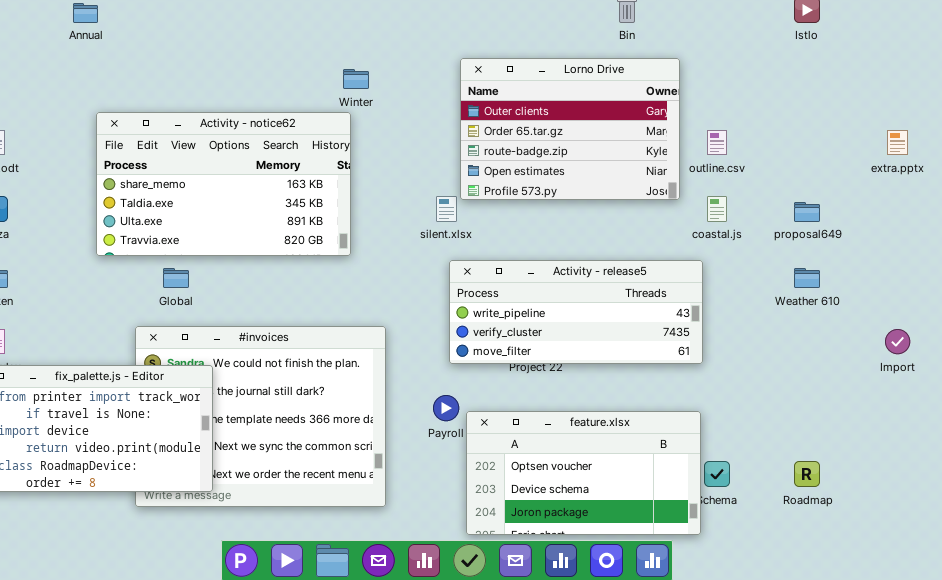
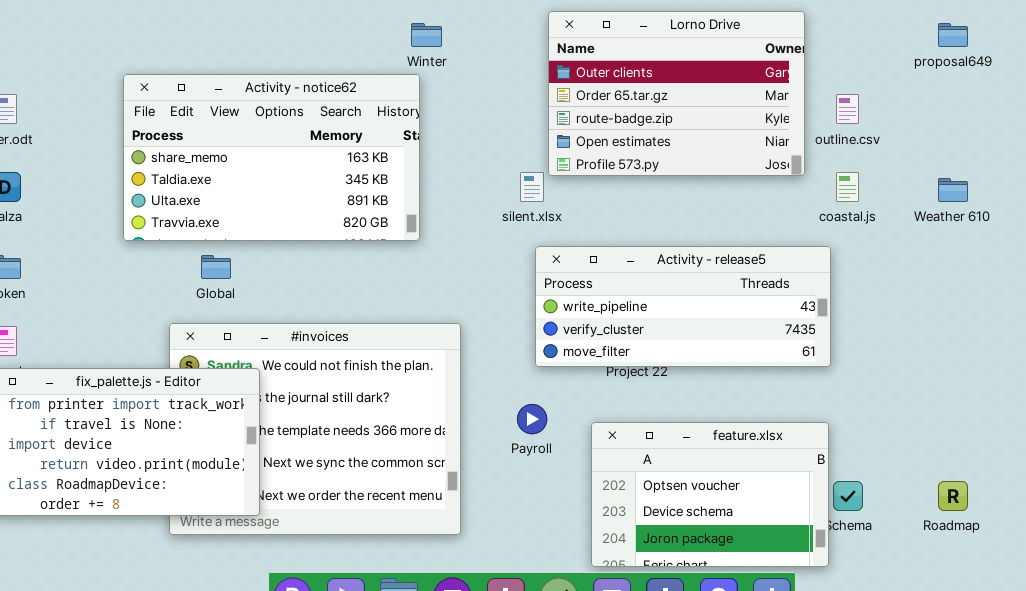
proposal649: [794,202,820,222] -> [938,23,968,47], moved
Weather 610: [794,268,820,288] -> [938,178,968,202], moved
feature.xlsx: [466,411,701,535] -> [591,422,829,567], resized

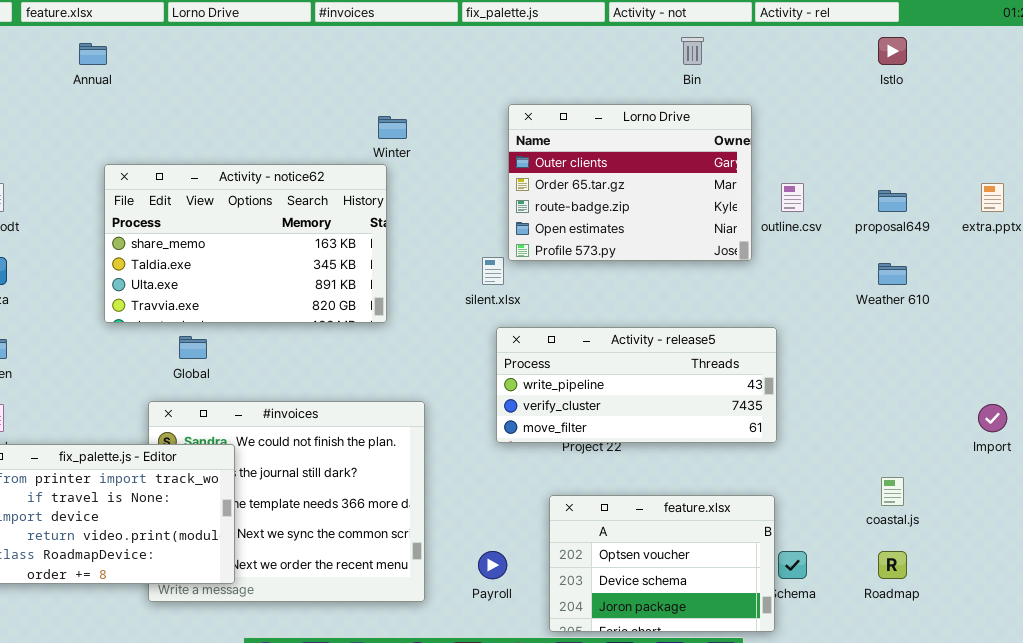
proposal649: [938,23,968,47] -> [878,190,907,212], moved
coastal.js: [836,172,859,202] -> [881,477,904,506], moved
Payroll: [517,404,547,434] -> [478,551,507,579], moved

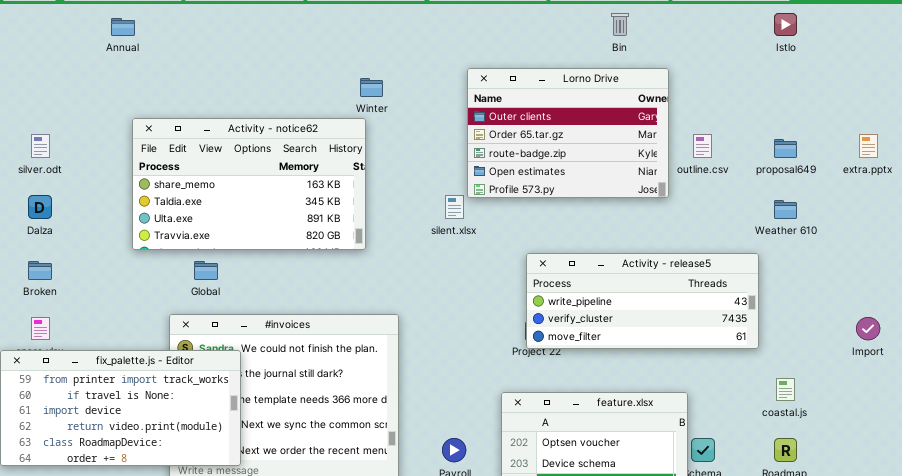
Activity - release5: [496,327,777,443] -> [526,253,759,349], moved

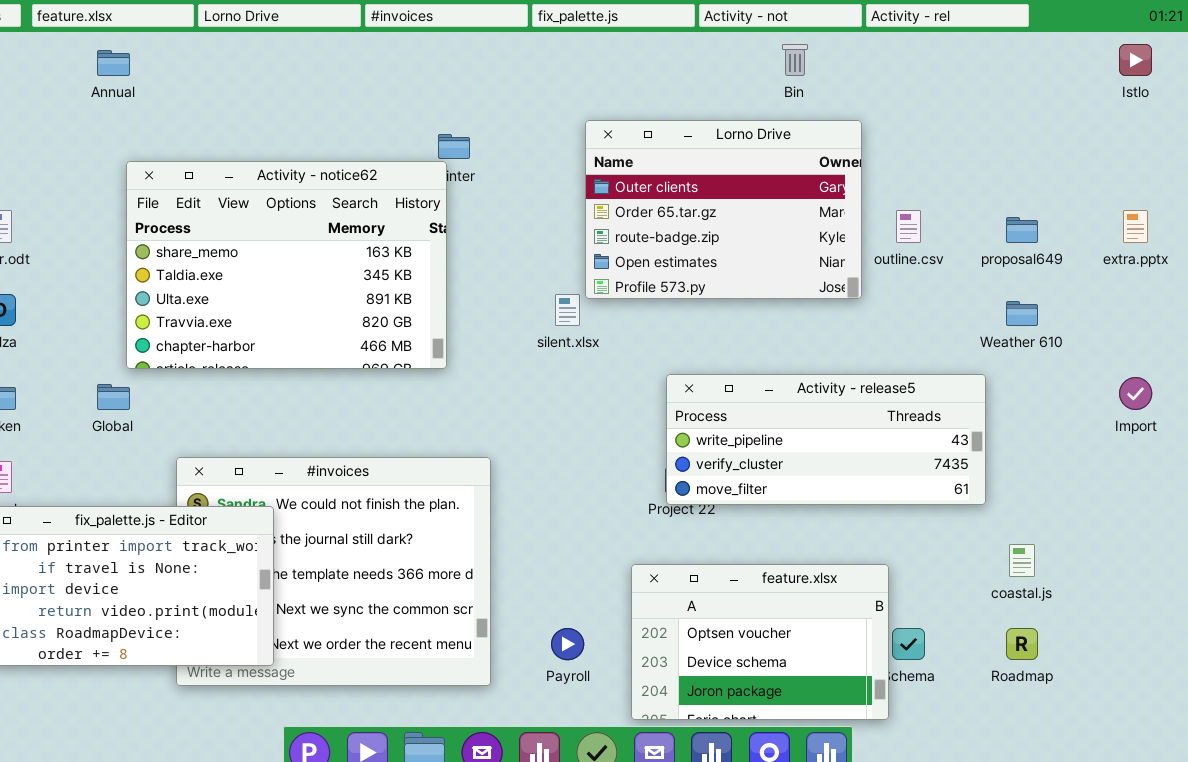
Istlo: [774,13,797,36] -> [1119,44,1152,76], moved
Activity - notice62: [132,118,366,250] -> [126,161,447,369], resized
Global: [194,261,218,280] -> [97,384,130,410], moved
Import: [856,317,880,340] -> [1119,377,1152,410], moved

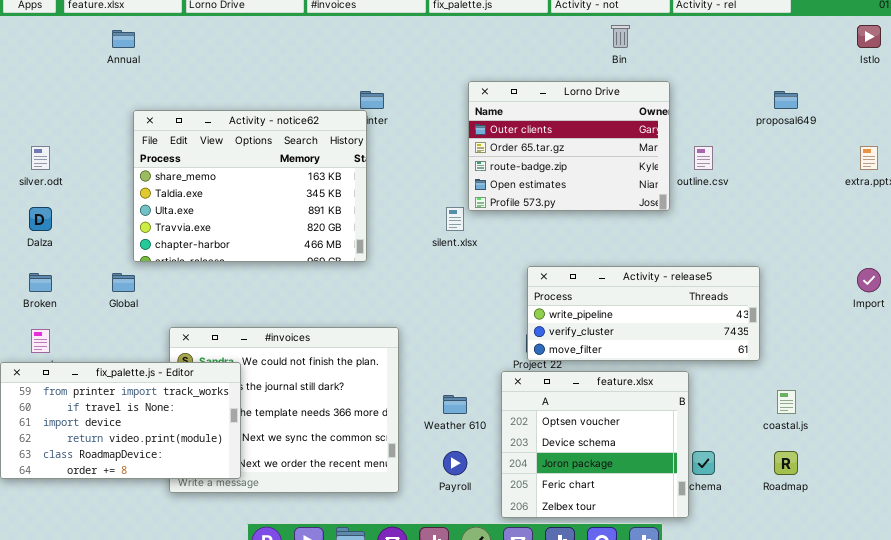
proposal649: [1006,217,1038,243] -> [774,91,798,109], moved
Weather 610: [1006,301,1038,326] -> [443,395,467,414], moved
feature.xlsx: [631,564,889,720] -> [501,371,689,518], resized

